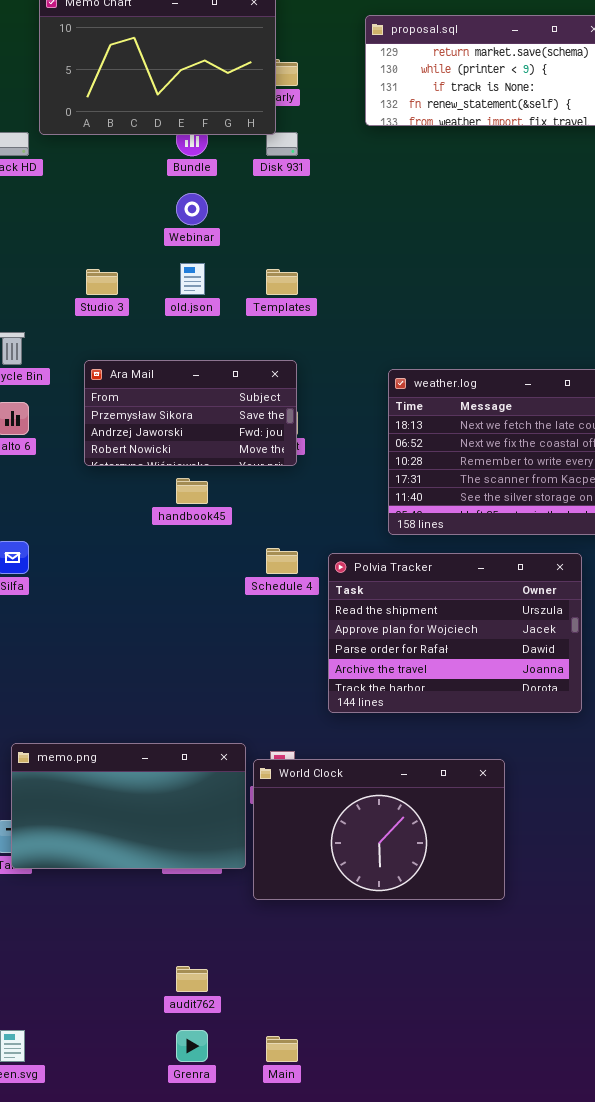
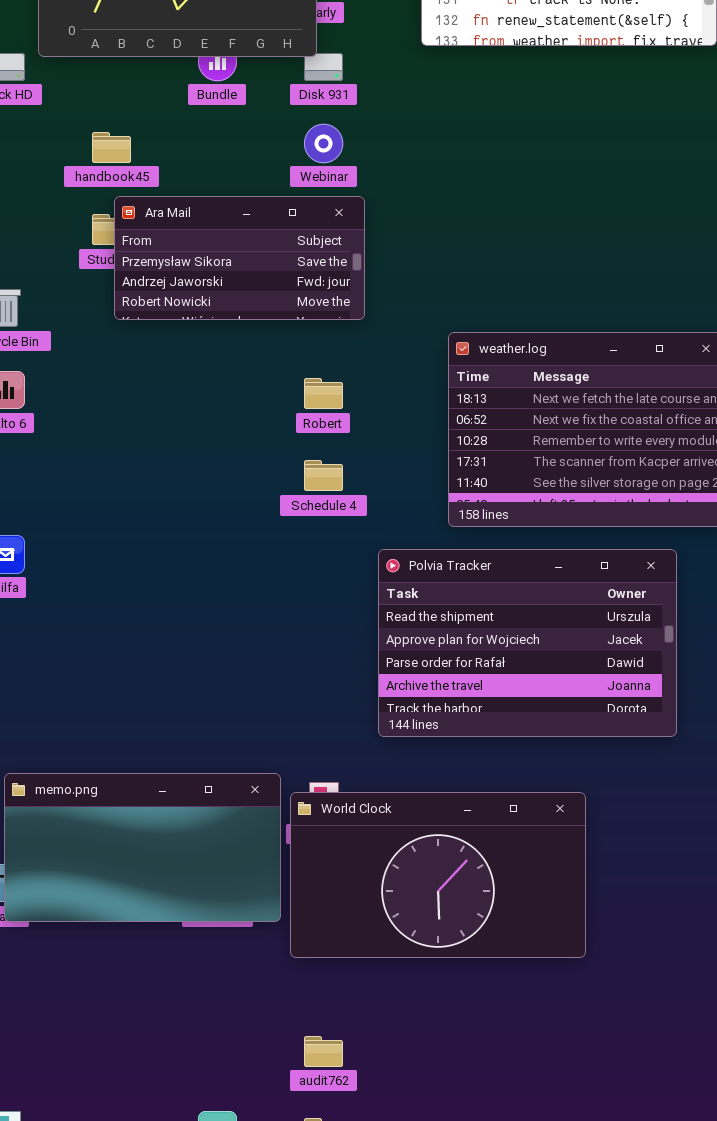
Webinar: [176,193,208,225] -> [304,124,343,163], moved
Ara Mail: [84,360,297,466] -> [114,196,365,320], moved
handbook45: [176,478,208,504] -> [92,132,131,163], moved
Schedule 4: [266,548,298,574] -> [304,460,343,491], moved
audit762: [176,966,208,992] -> [304,1036,343,1067], moved

